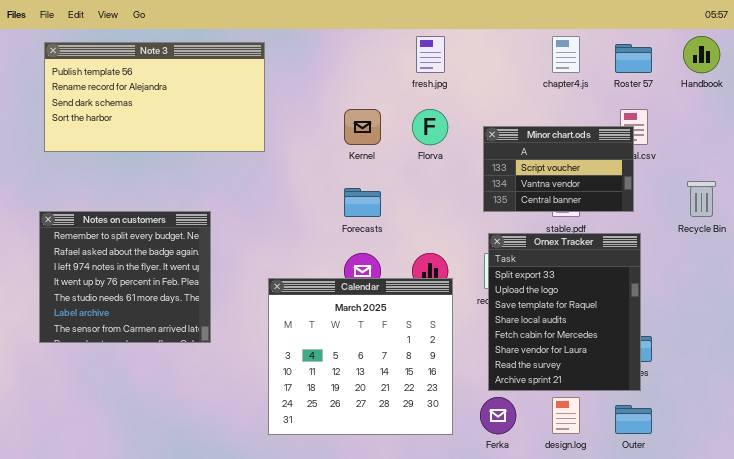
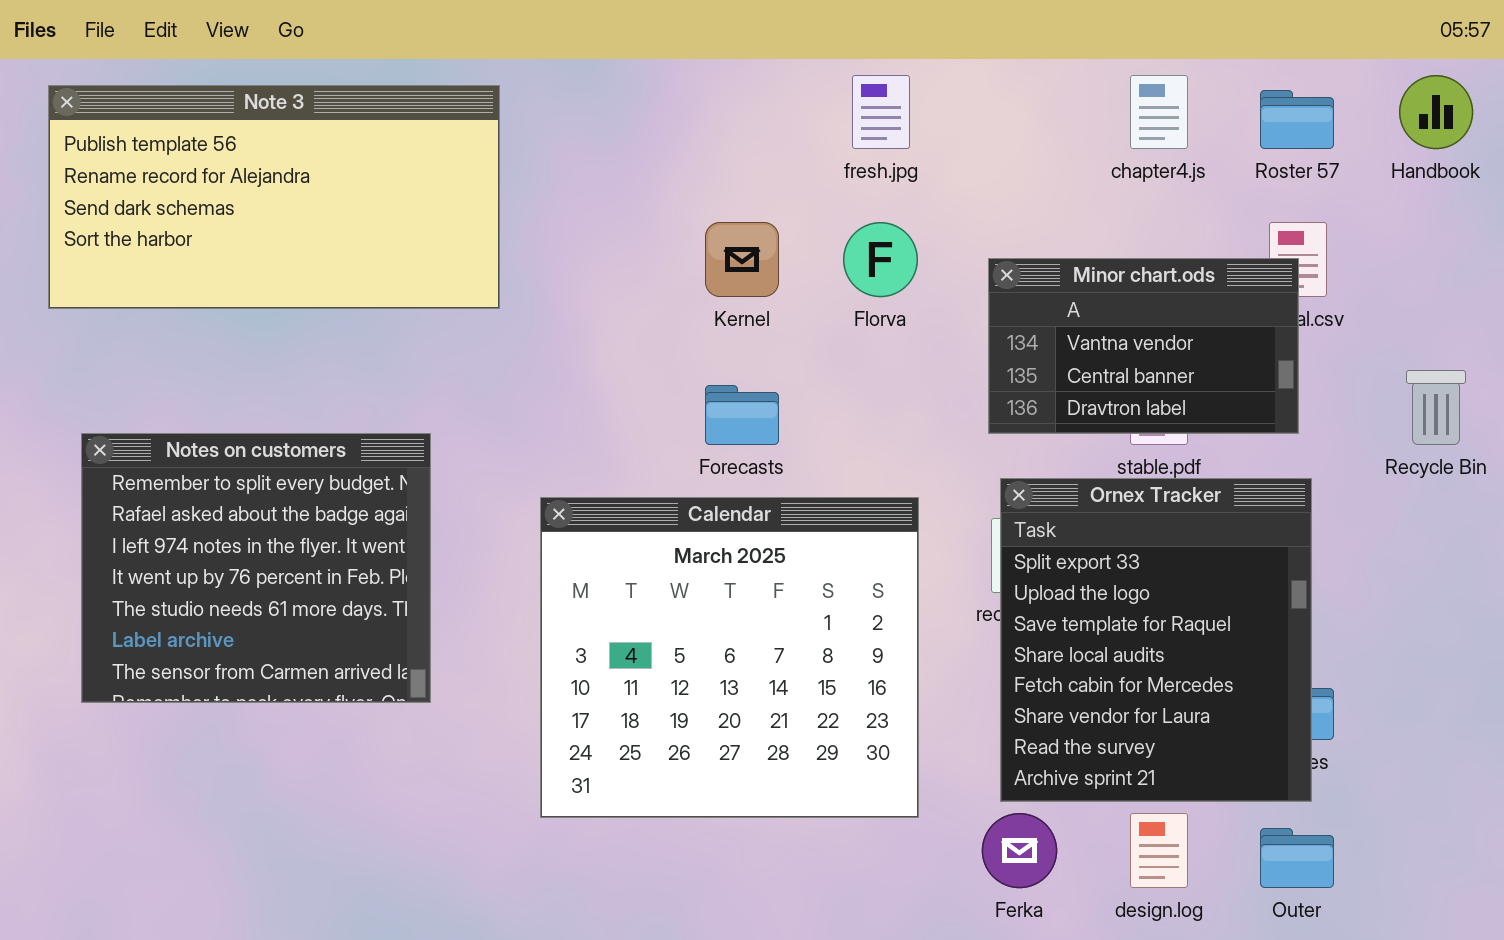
Note 3: [44,42,265,152] -> [48,85,500,309], moved
Minor chart.ods: [483,126,634,212] -> [988,258,1299,434], scrolled down 1 row
Calendar: [268,278,453,435] -> [540,497,919,818], moved

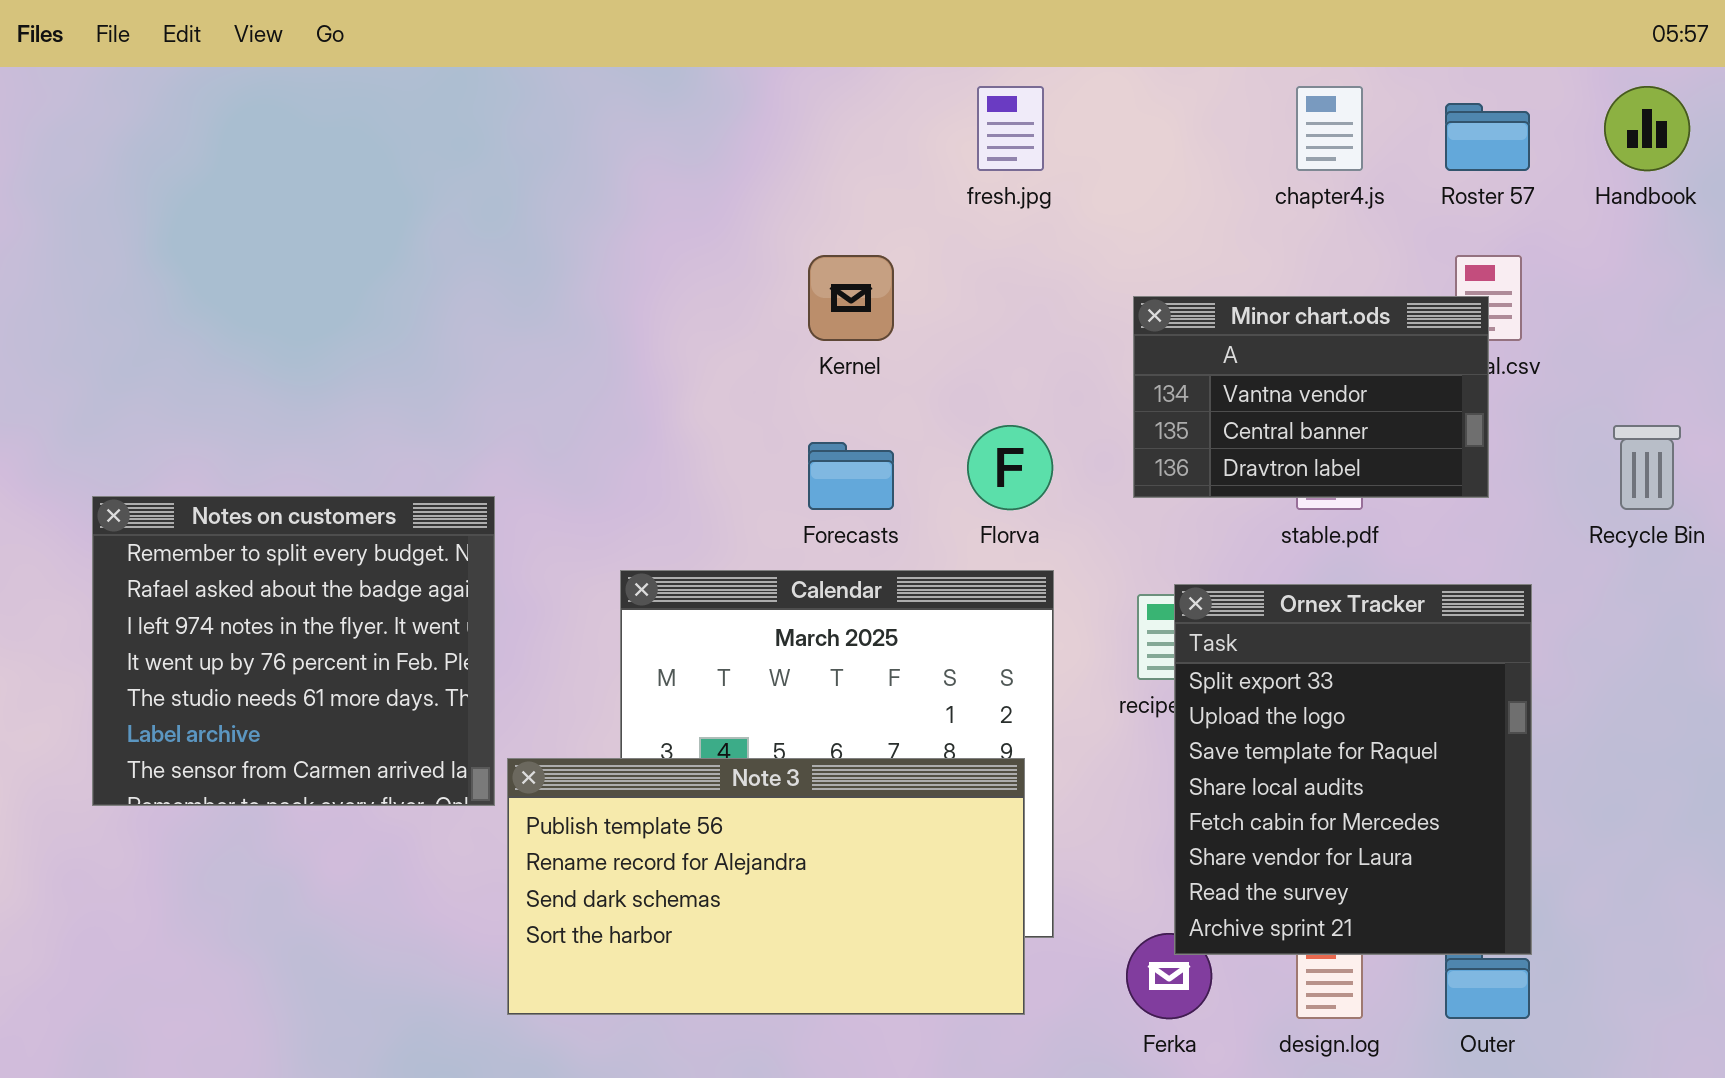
Note 3: [48,85,500,309] -> [507,758,1025,1015], moved
Florva: [843,222,918,297] -> [967,425,1053,510], moved
Ornex Tracker: [1000,478,1312,802] -> [1174,584,1532,955], moved

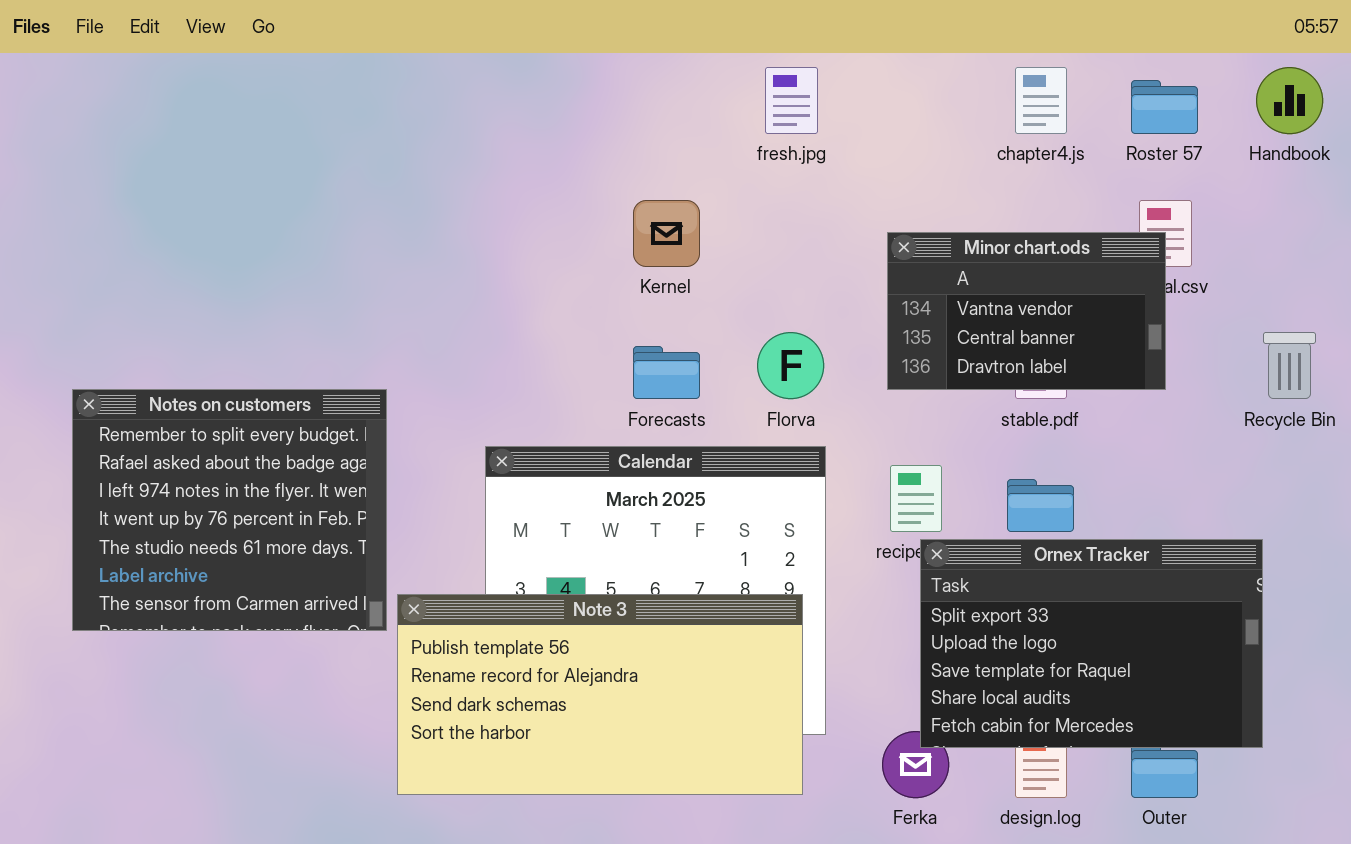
Ornex Tracker: [1174,584,1532,955] -> [920,539,1263,748], resized

